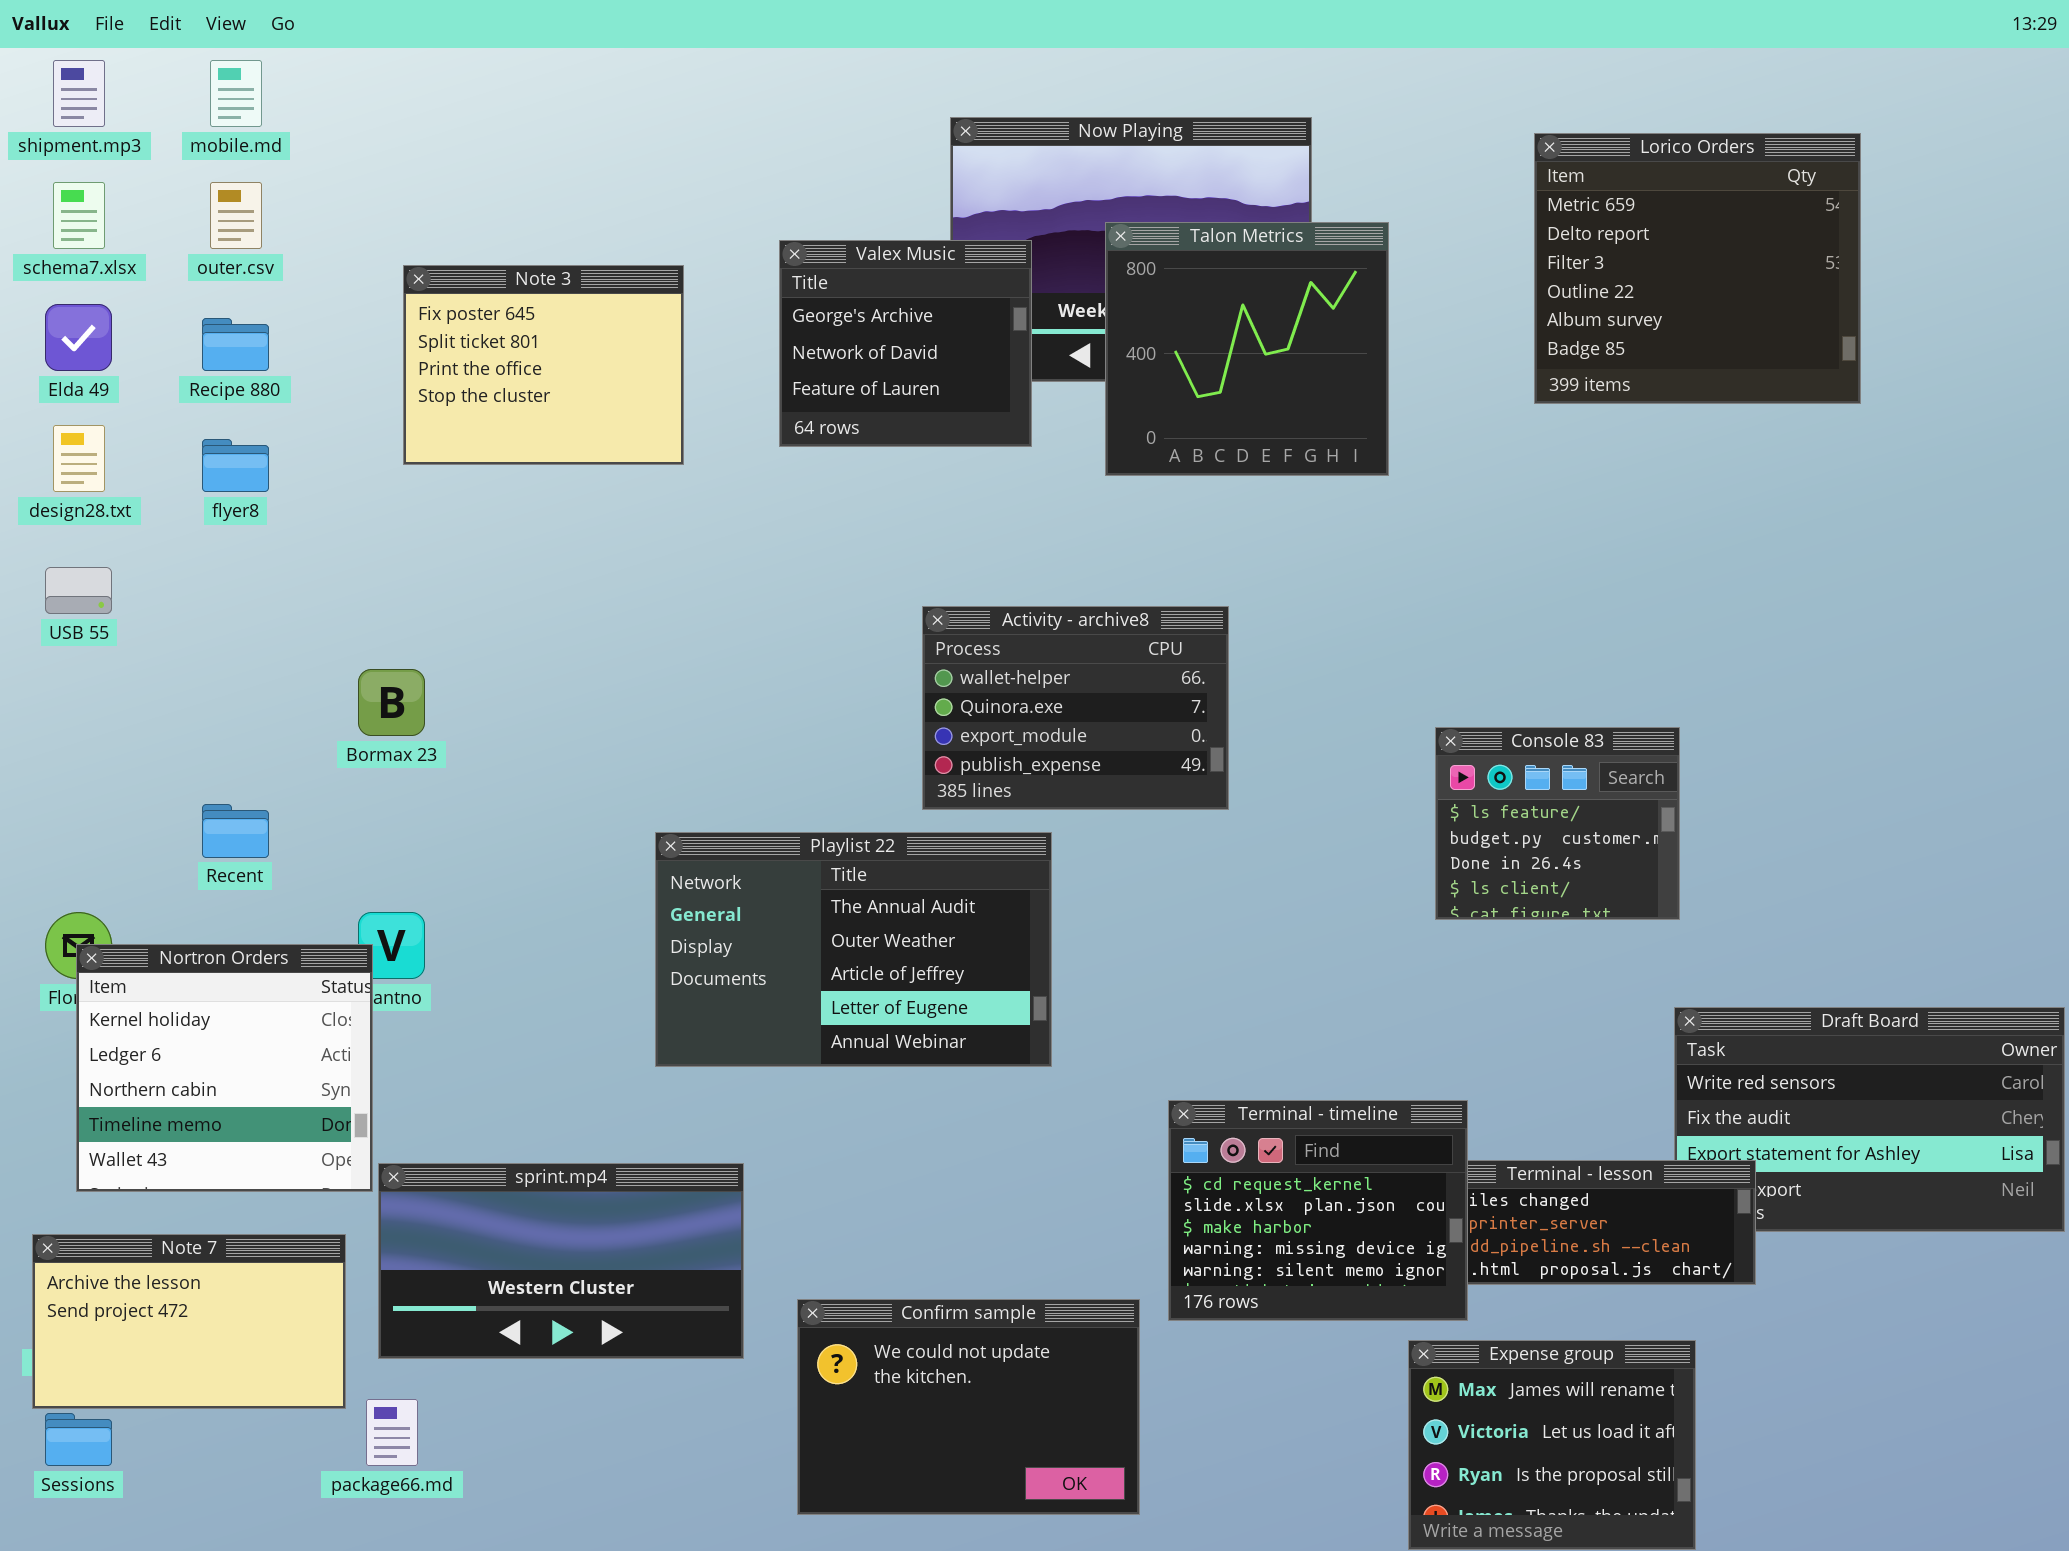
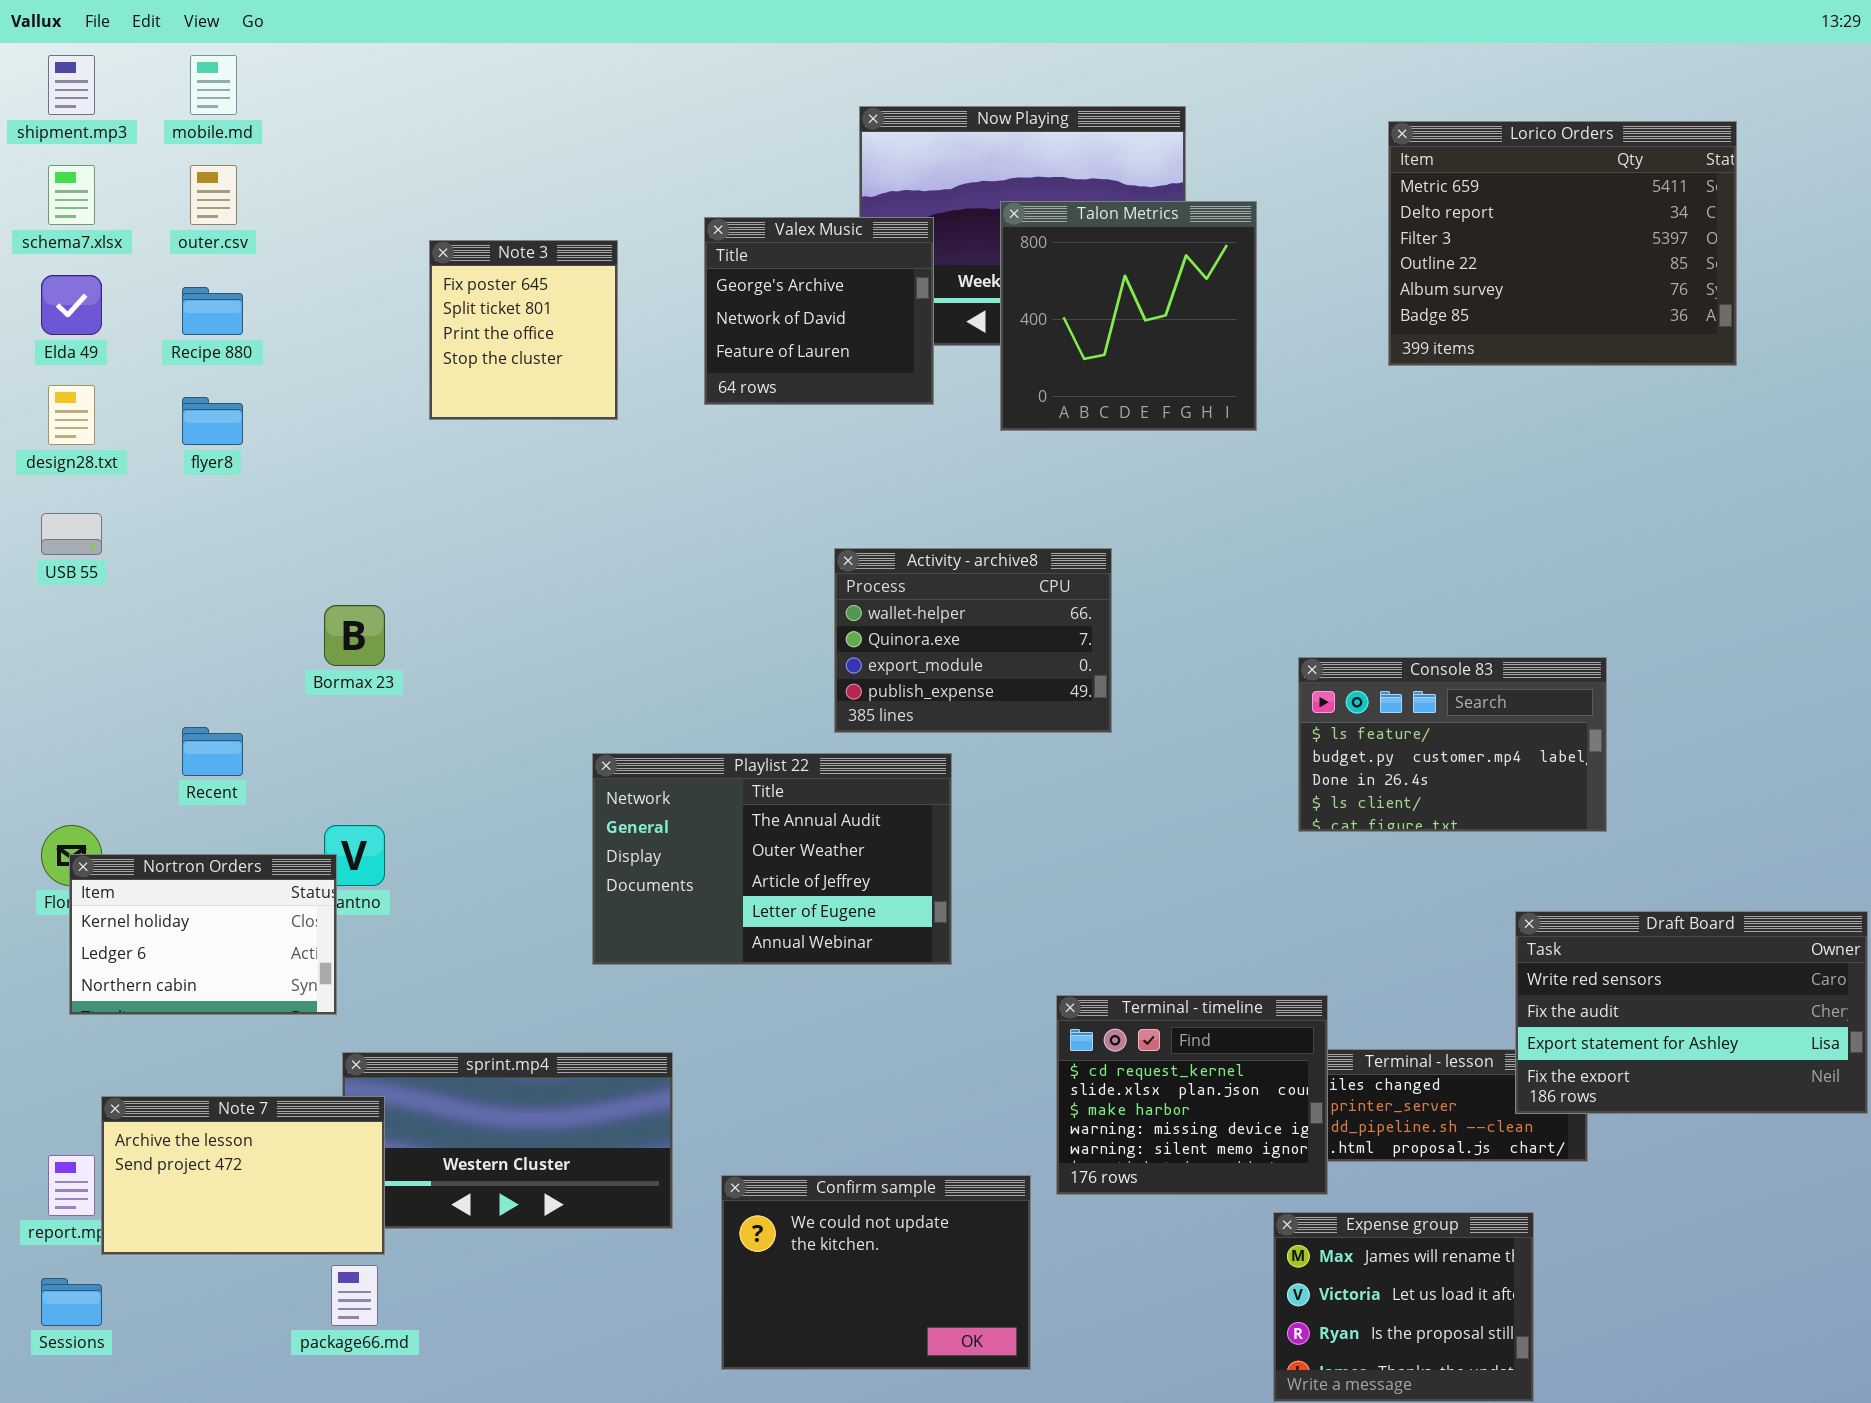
Lorico Orders: [1534,133,1861,404] -> [1388,121,1737,366], resized
Note 3: [403,265,684,465] -> [429,240,618,420], resized
Console 83: [1435,727,1680,920] -> [1298,657,1607,832], resized
Nortron Orders: [76,944,373,1192] -> [69,854,337,1015], resized
Draft Board: [1674,1007,2065,1232] -> [1515,911,1868,1114], raised
Note 7: [32,1234,346,1409] -> [101,1096,385,1255], moved

